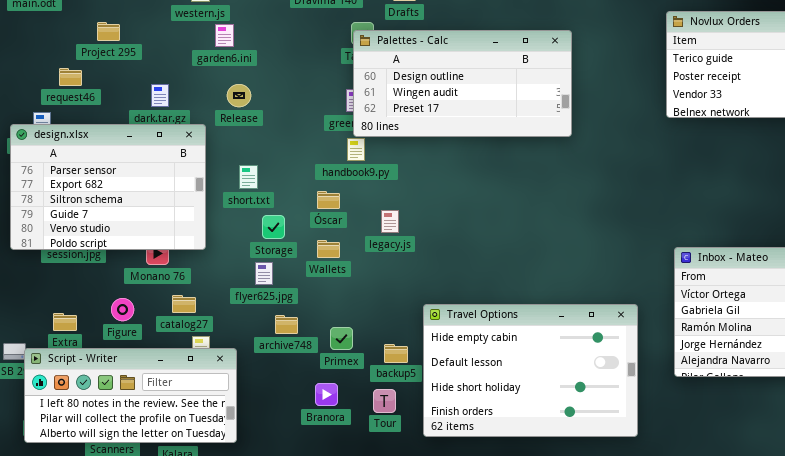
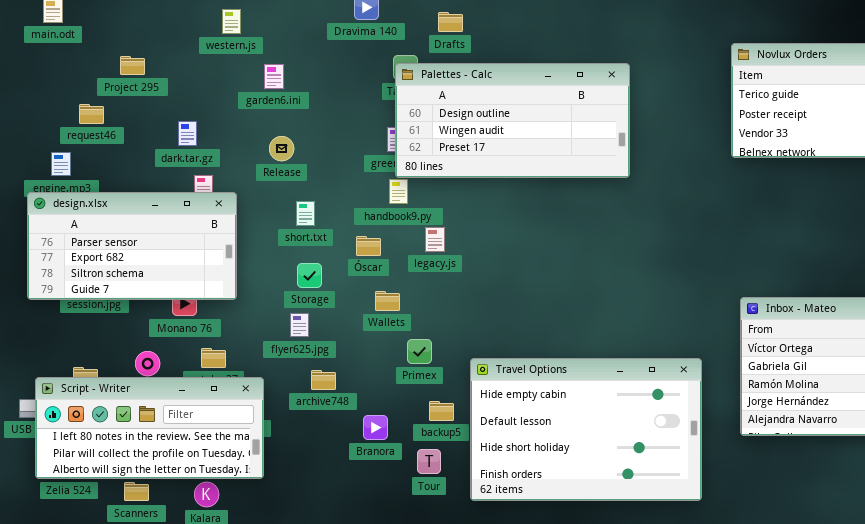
garden6.ini: [215,24,234,47] -> [264,64,284,89], moved
Release: [227,84,251,107] -> [269,136,294,161], moved
design.xlsx: [10,124,206,250] -> [27,192,237,300], resized
short.txt: [239,165,258,189] -> [296,201,315,226], moved
legacy.js: [381,210,399,233] -> [425,227,445,252], moved
Wallets: [317,240,340,258] -> [375,291,400,311], moved
Primex: [330,327,353,350] -> [407,339,432,364], moved
Script - Writer: [24,348,237,443] -> [35,377,264,479], moved
Branora: [315,383,338,406] -> [363,415,388,440], moved

